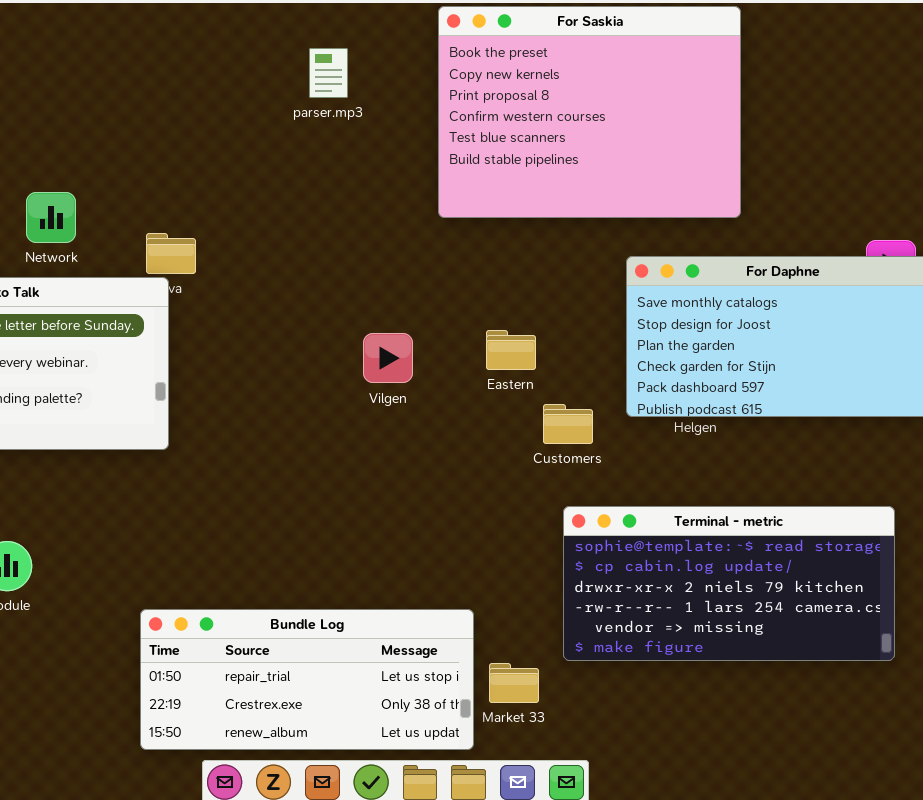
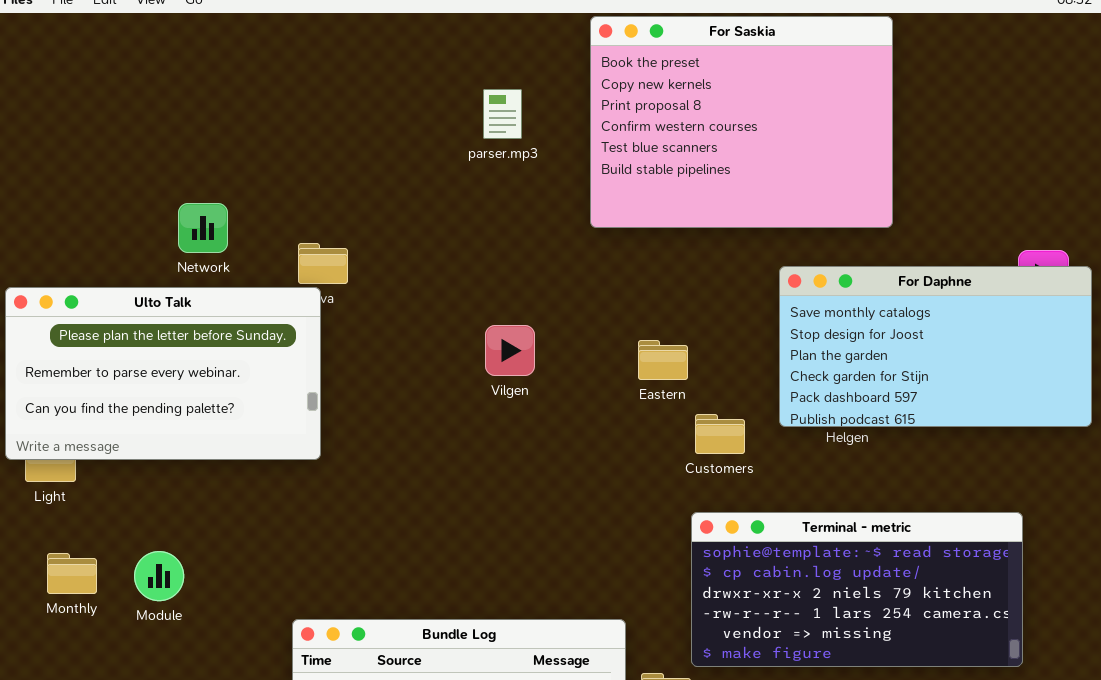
parser.mp3: [309,48,348,98] -> [483,89,522,139], moved
Vilgen: [363,333,413,383] -> [485,325,535,376], moved
Terminal - metric: [563,506,895,661] -> [691,512,1023,667], moved

